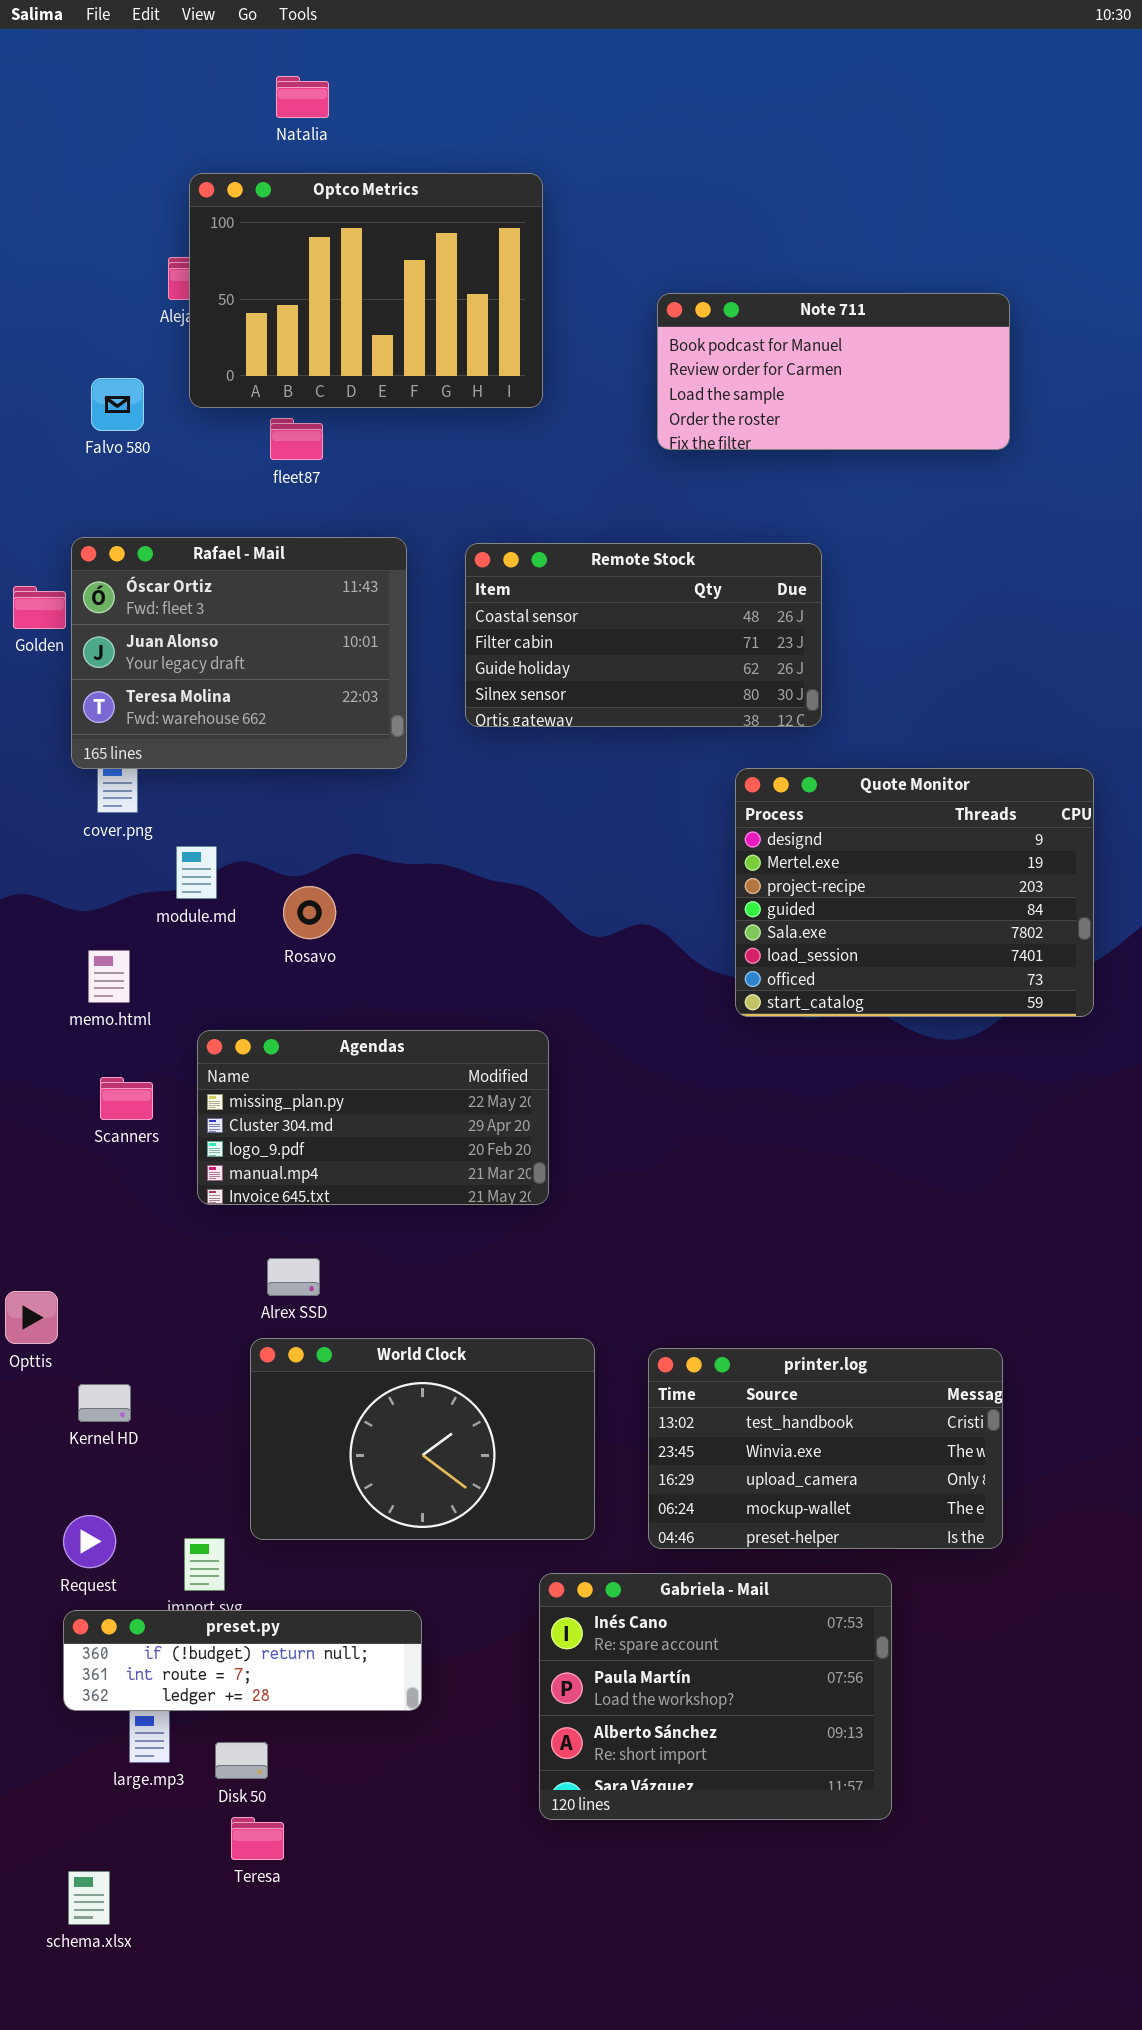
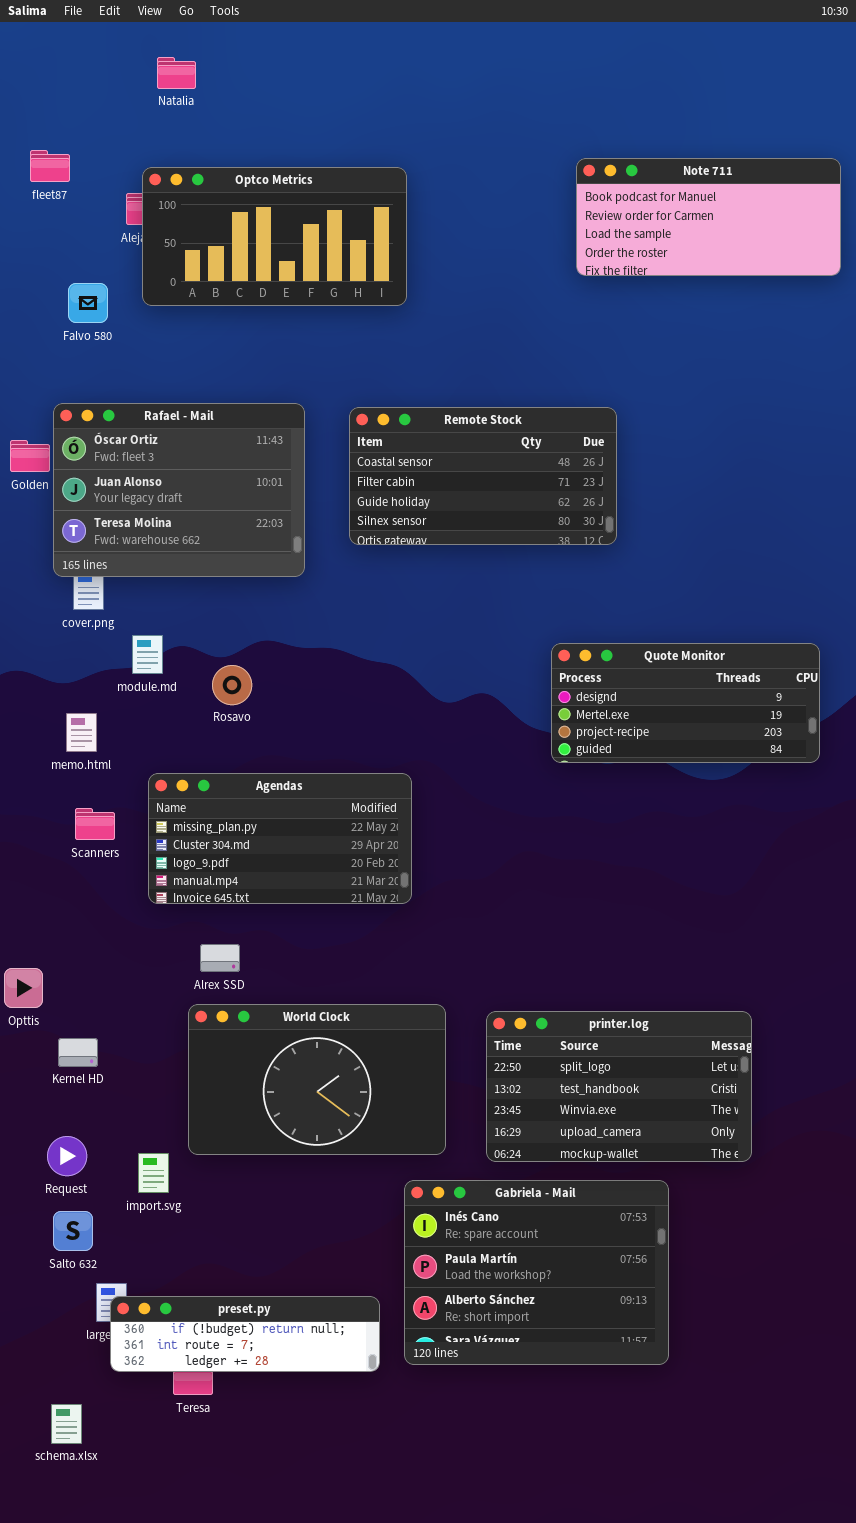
Natalia: [276,76,329,118] -> [157,57,196,89], moved
Optco Metrics: [189,173,543,408] -> [142,167,407,306], resized
Note 711: [657,293,1010,450] -> [576,158,841,276], moved
fleet87: [270,418,323,460] -> [30,150,70,182], moved
Quote Monitor: [735,768,1094,1017] -> [551,643,820,763], resized
printer.log: [648,1348,1003,1549] -> [486,1011,752,1162], scrolled up 1 row
preset.py: [63,1610,422,1711] -> [110,1296,380,1372], moved

